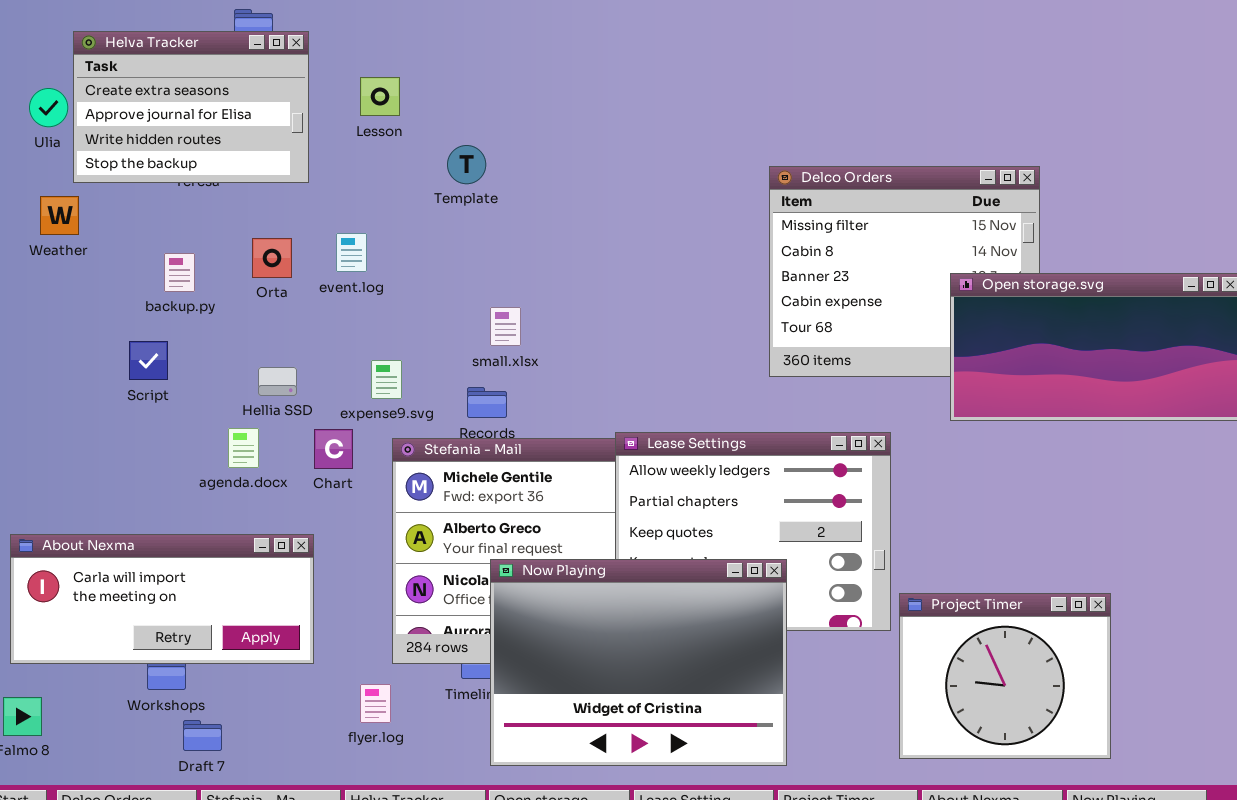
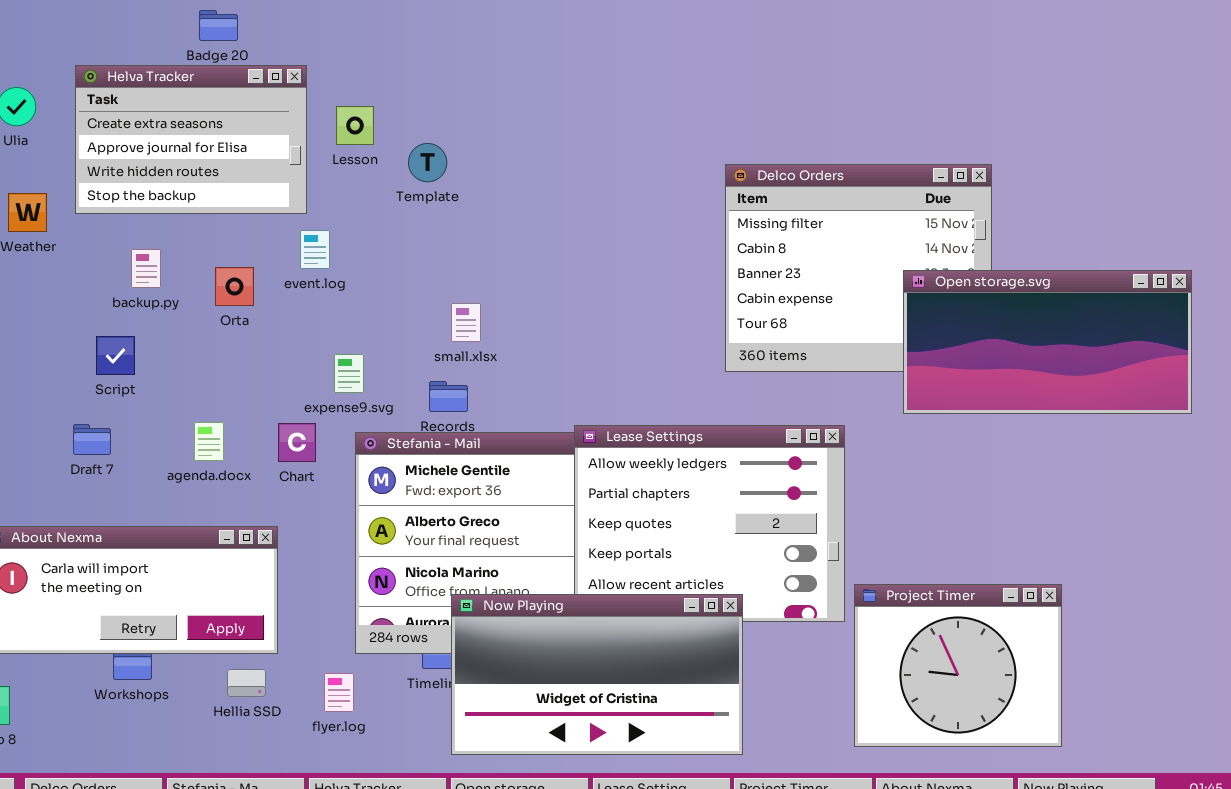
Helva Tracker: [73,31,309,183] -> [75,65,307,214], moved
Lesson: [360,77,400,116] -> [336,106,374,145], moved
Orta: [252,238,292,278] -> [215,267,254,306], moved
Hellia SSD: [258,367,297,396] -> [227,669,266,697], moved
Now Playing: [490,559,787,766] -> [451,594,743,755], resized
Draft 7: [183,720,222,751] -> [73,424,111,455], moved

